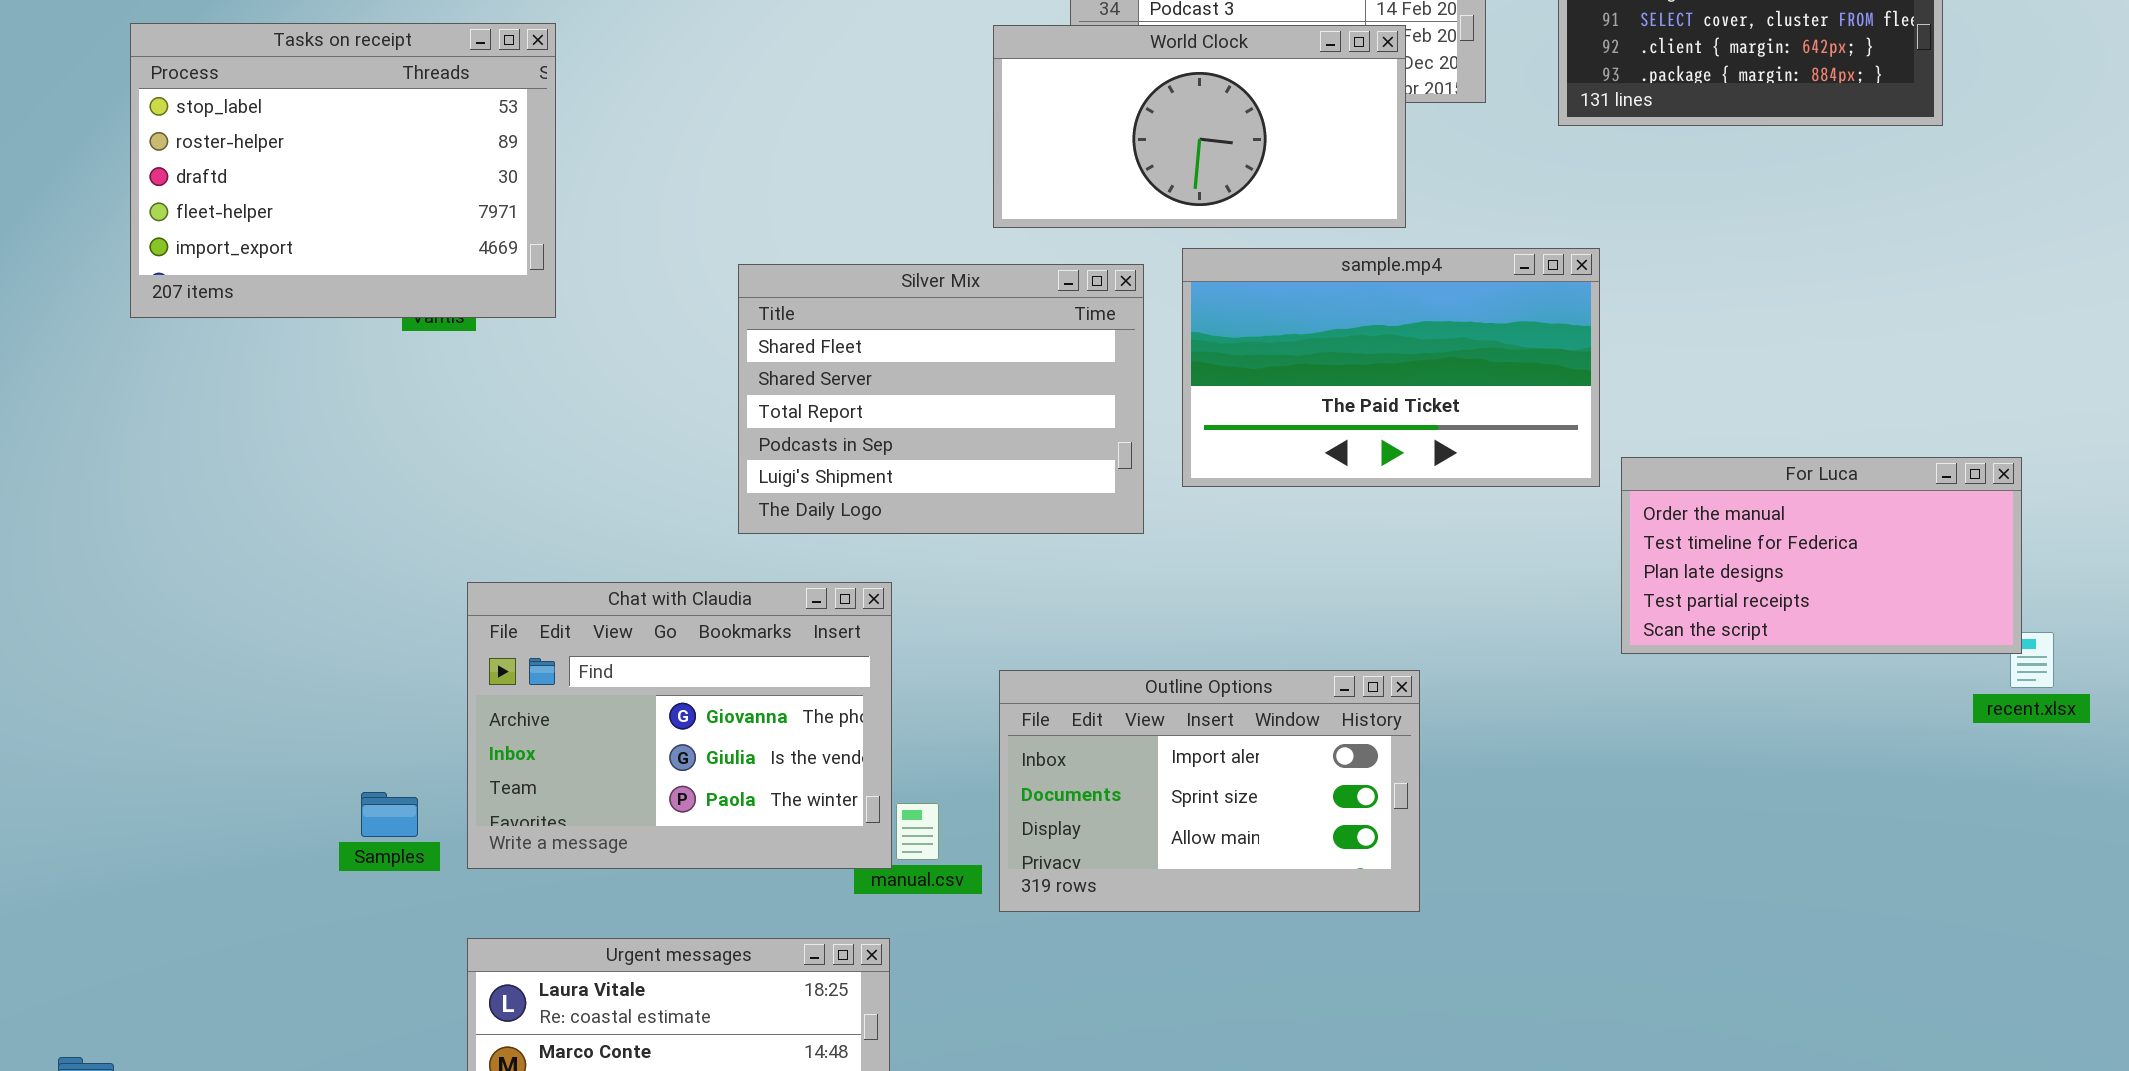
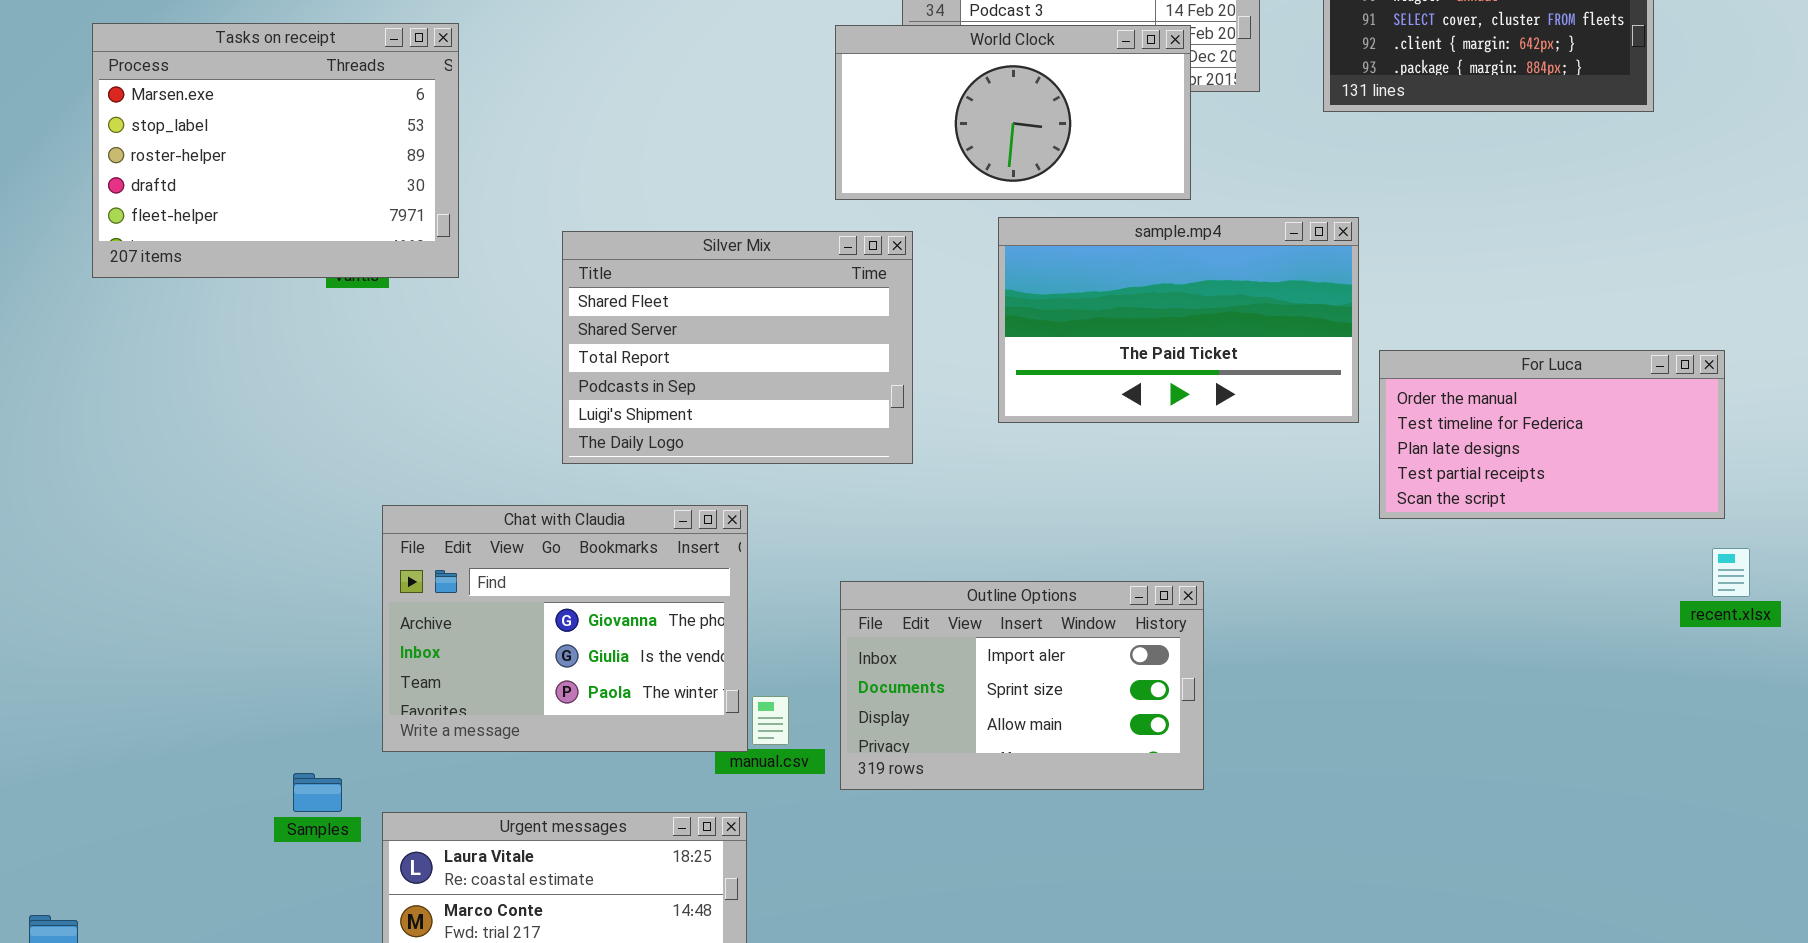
Tasks on receipt: [130,23,556,318] -> [92,23,459,278], scrolled up 1 row
Silver Mix: [738,264,1144,534] -> [562,231,913,464], moved
For Luca: [1621,457,2022,654] -> [1379,350,1725,519], moved
Samples: [361,792,418,837] -> [293,773,342,812], moved

